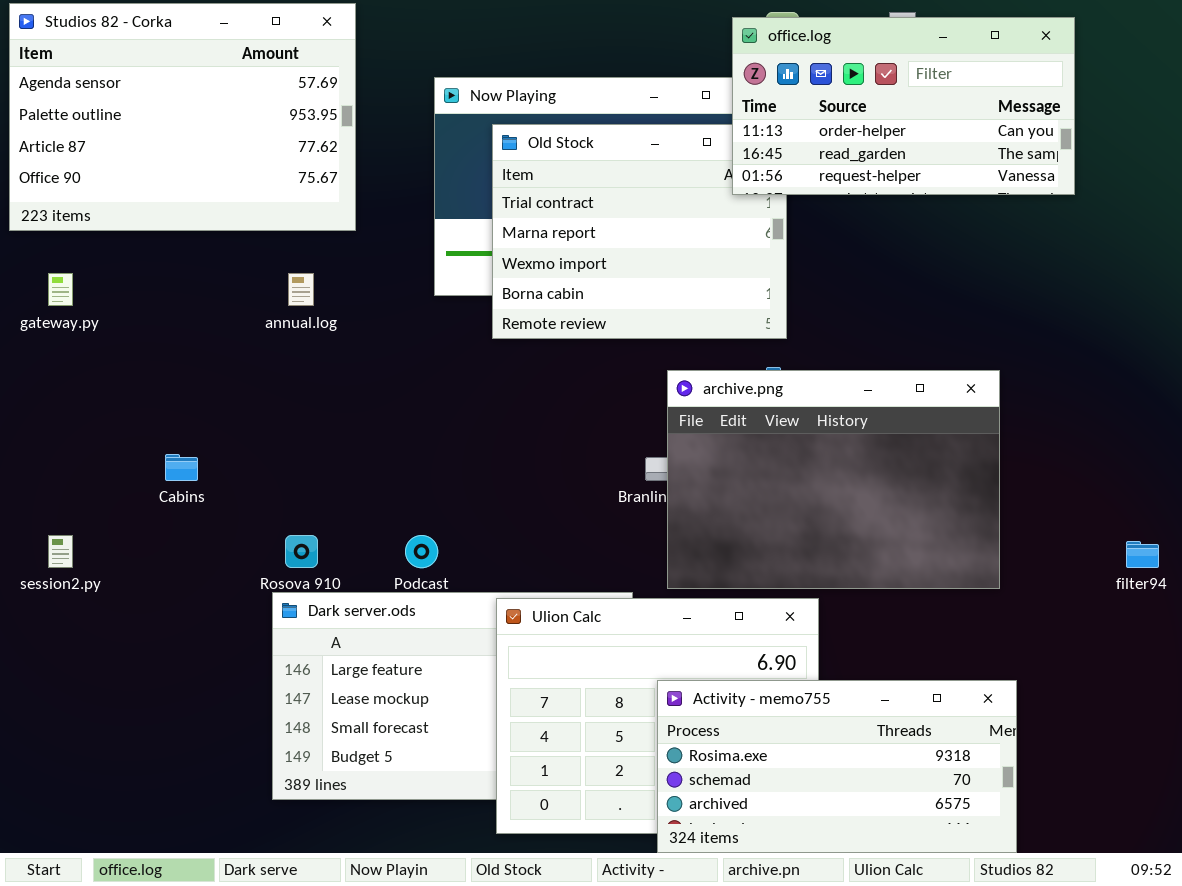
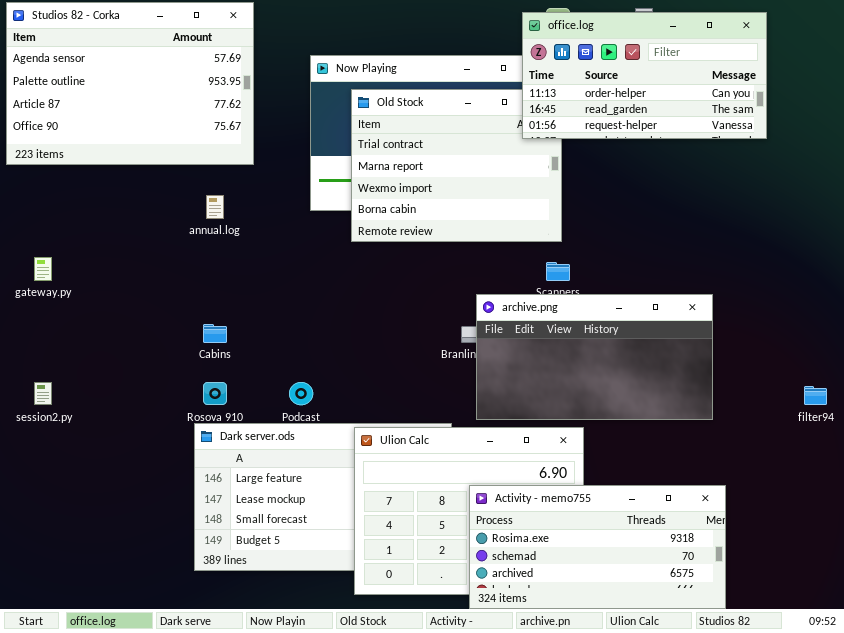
gateway.py: [48,273,73,306] -> [34,257,52,281], moved
archive.png: [667,370,1000,589] -> [476,294,713,420], resized
Cabins: [165,454,198,481] -> [203,324,227,343], moved

